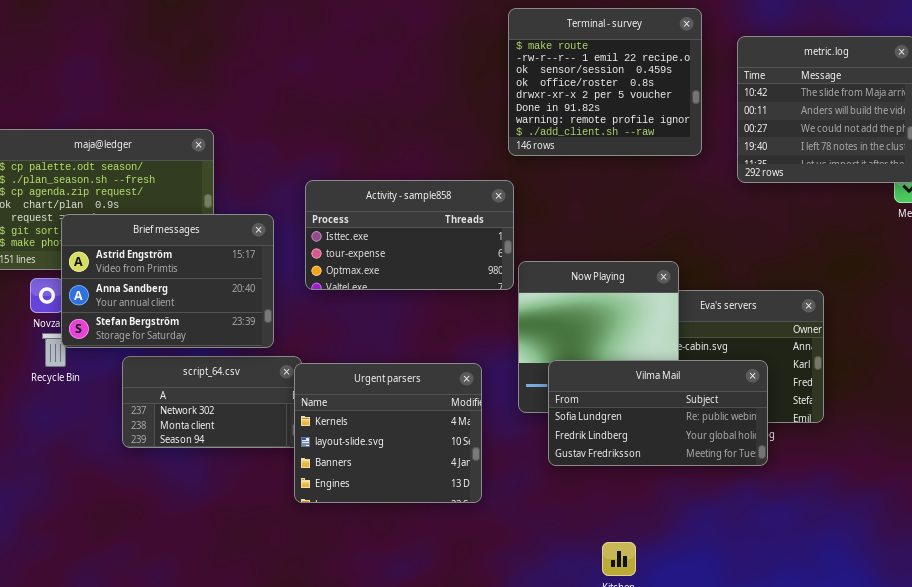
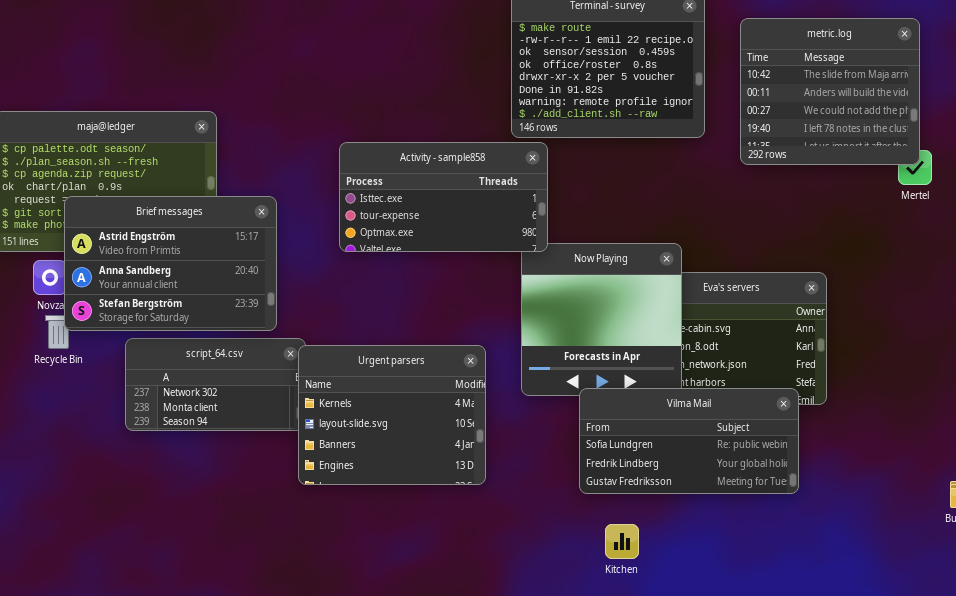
Activity - sample858: [305,180,514,290] -> [339,142,548,252], moved
Vilma Mail: [548,360,768,466] -> [579,388,799,494], moved

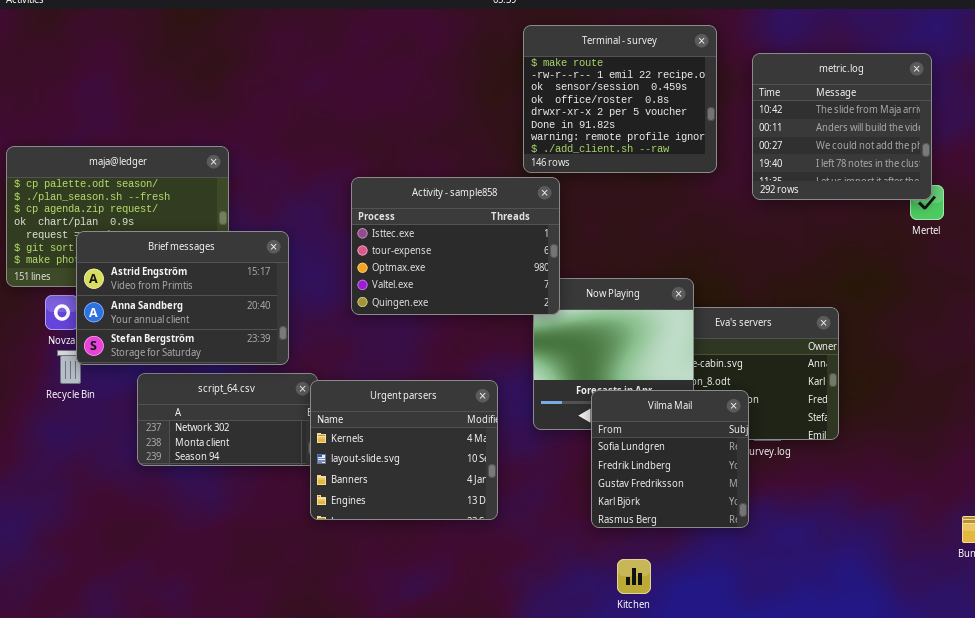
Activity - sample858: [339,142,548,252] -> [351,177,560,315], resized
Vilma Mail: [579,388,799,494] -> [591,390,749,528], resized

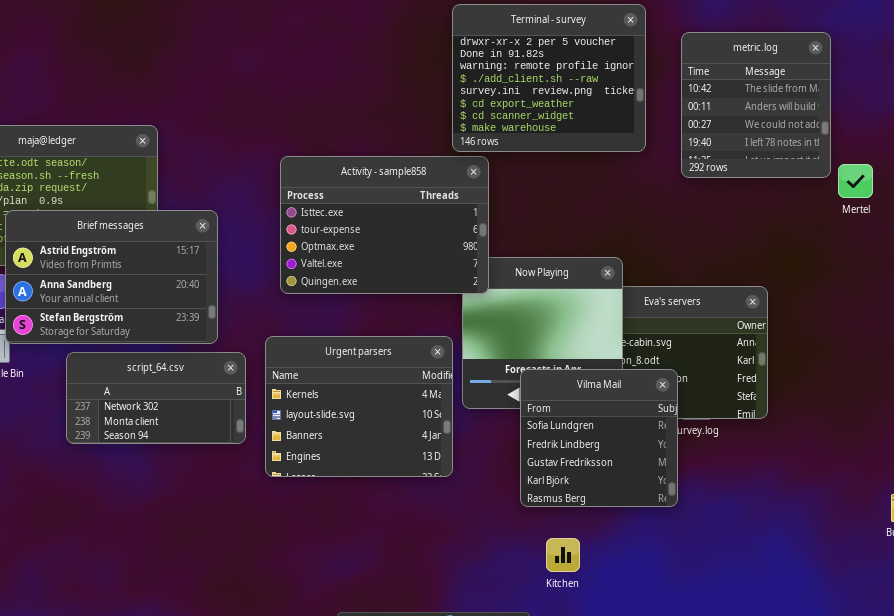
Terminal - survey: [523,25,717,173] -> [452,4,646,152], scrolled down 4 rows
metric.log: [752,53,932,200] -> [681,32,831,178], resized
Urgent parsers: [310,380,498,520] -> [265,336,453,477], moved

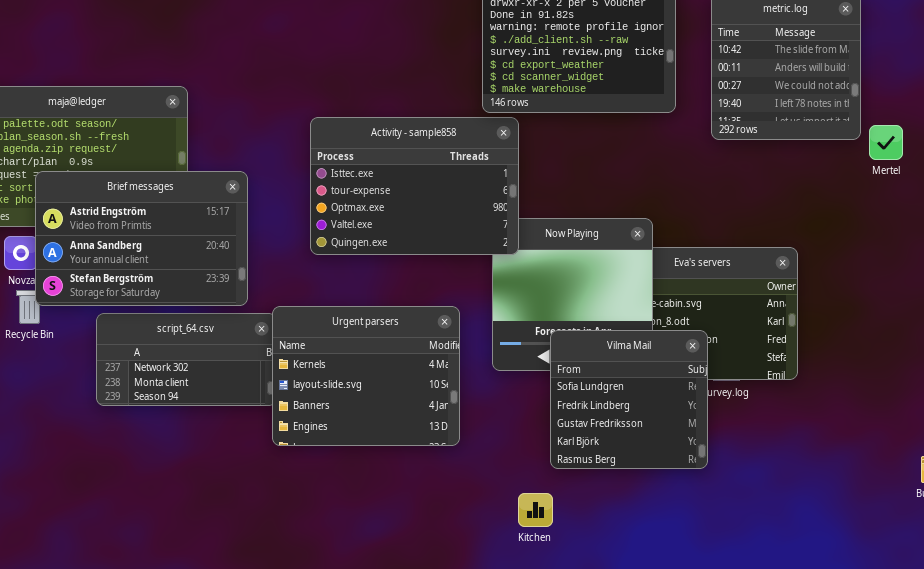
Urgent parsers: [265,336,453,477] -> [272,306,460,446], moved
Kitchen: [546,538,580,572] -> [518,493,553,527], moved

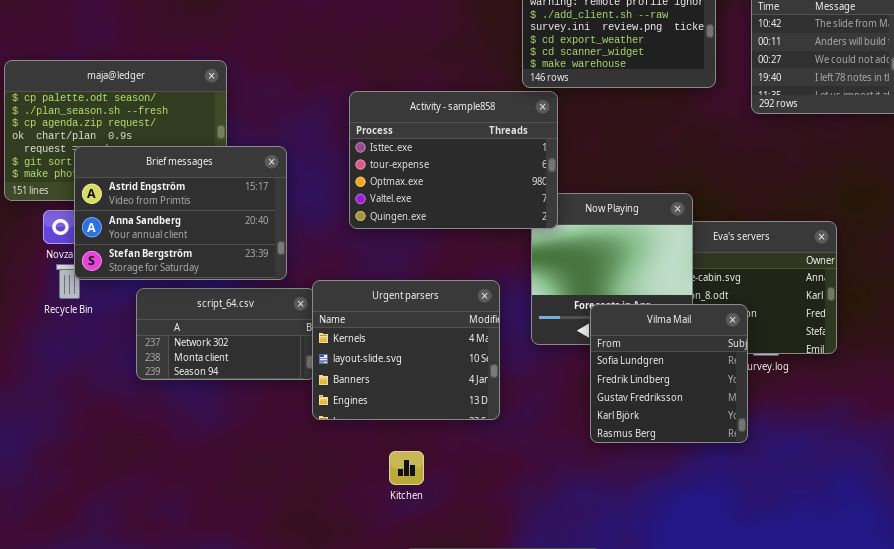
Kitchen: [518,493,553,527] -> [389,451,424,485], moved

